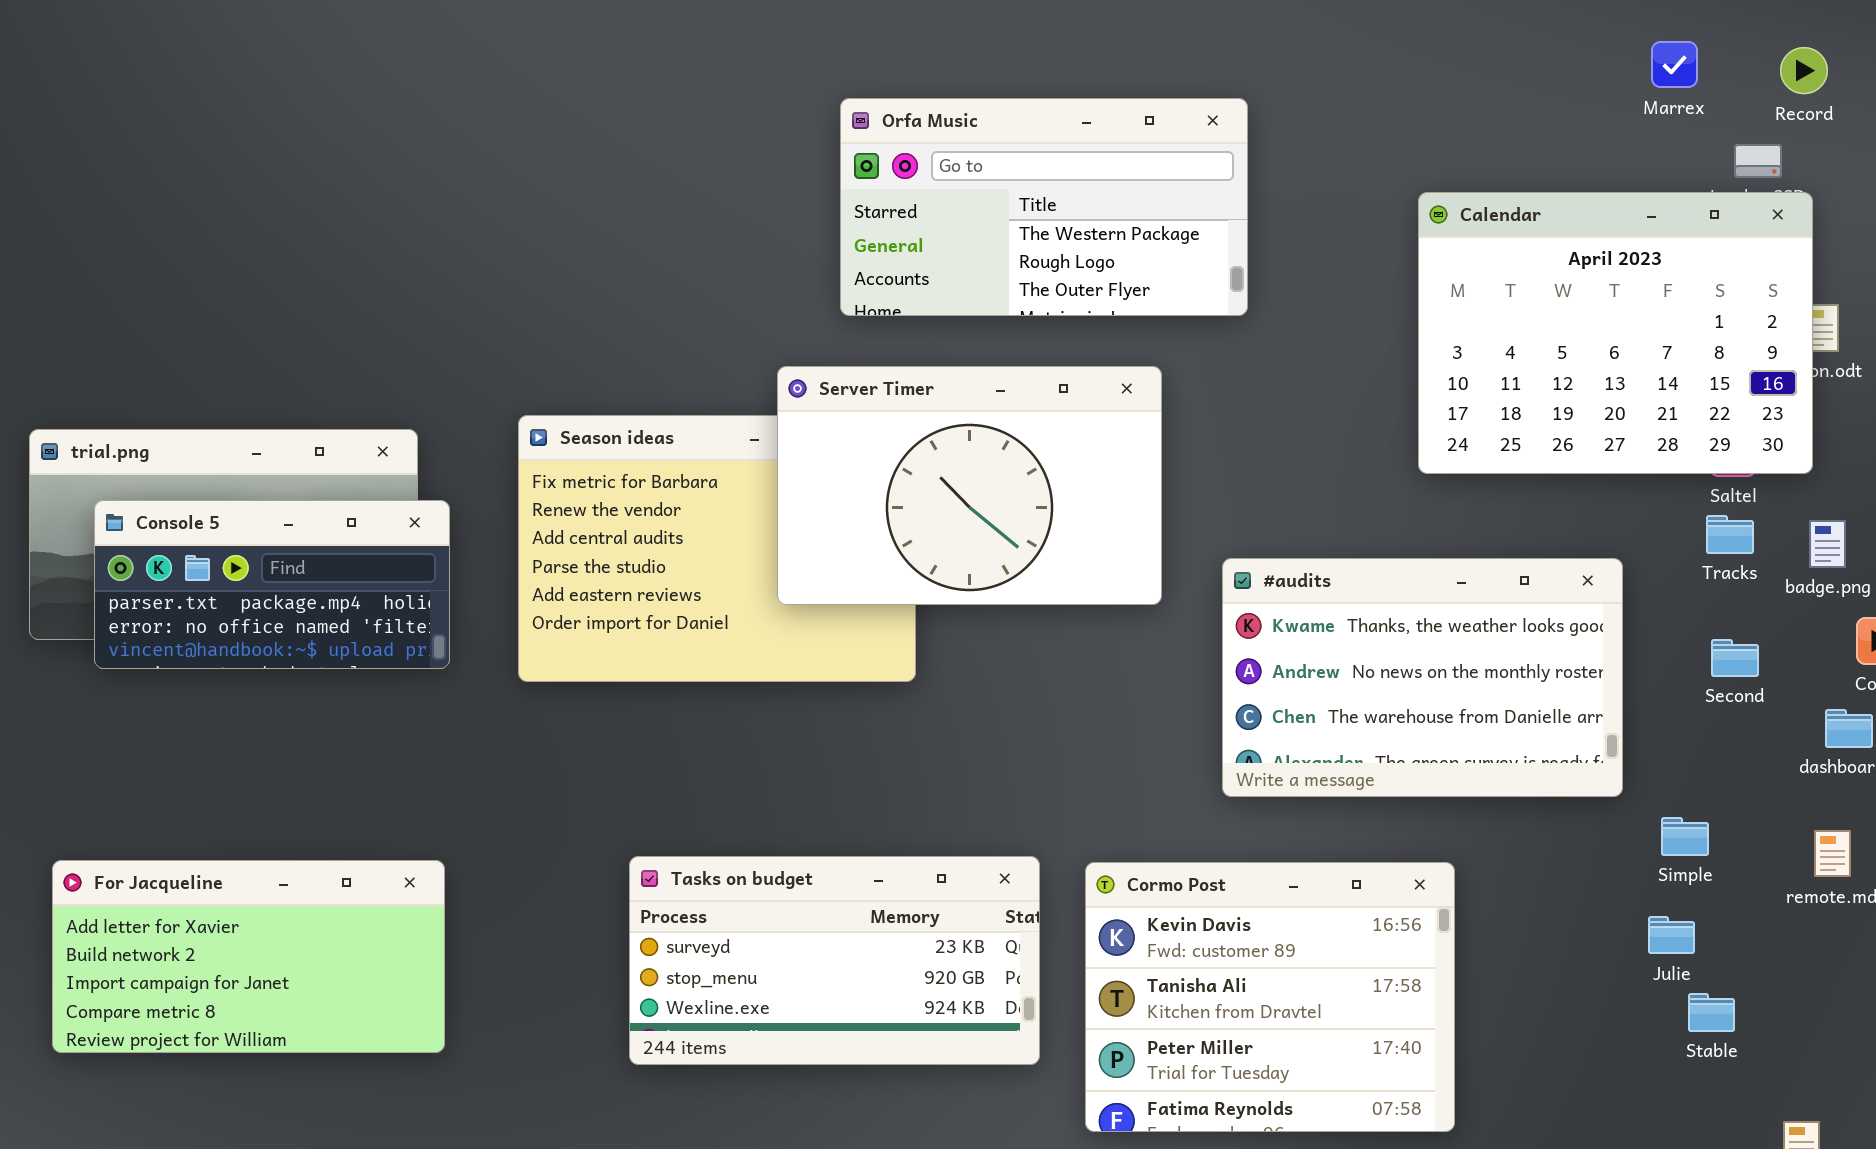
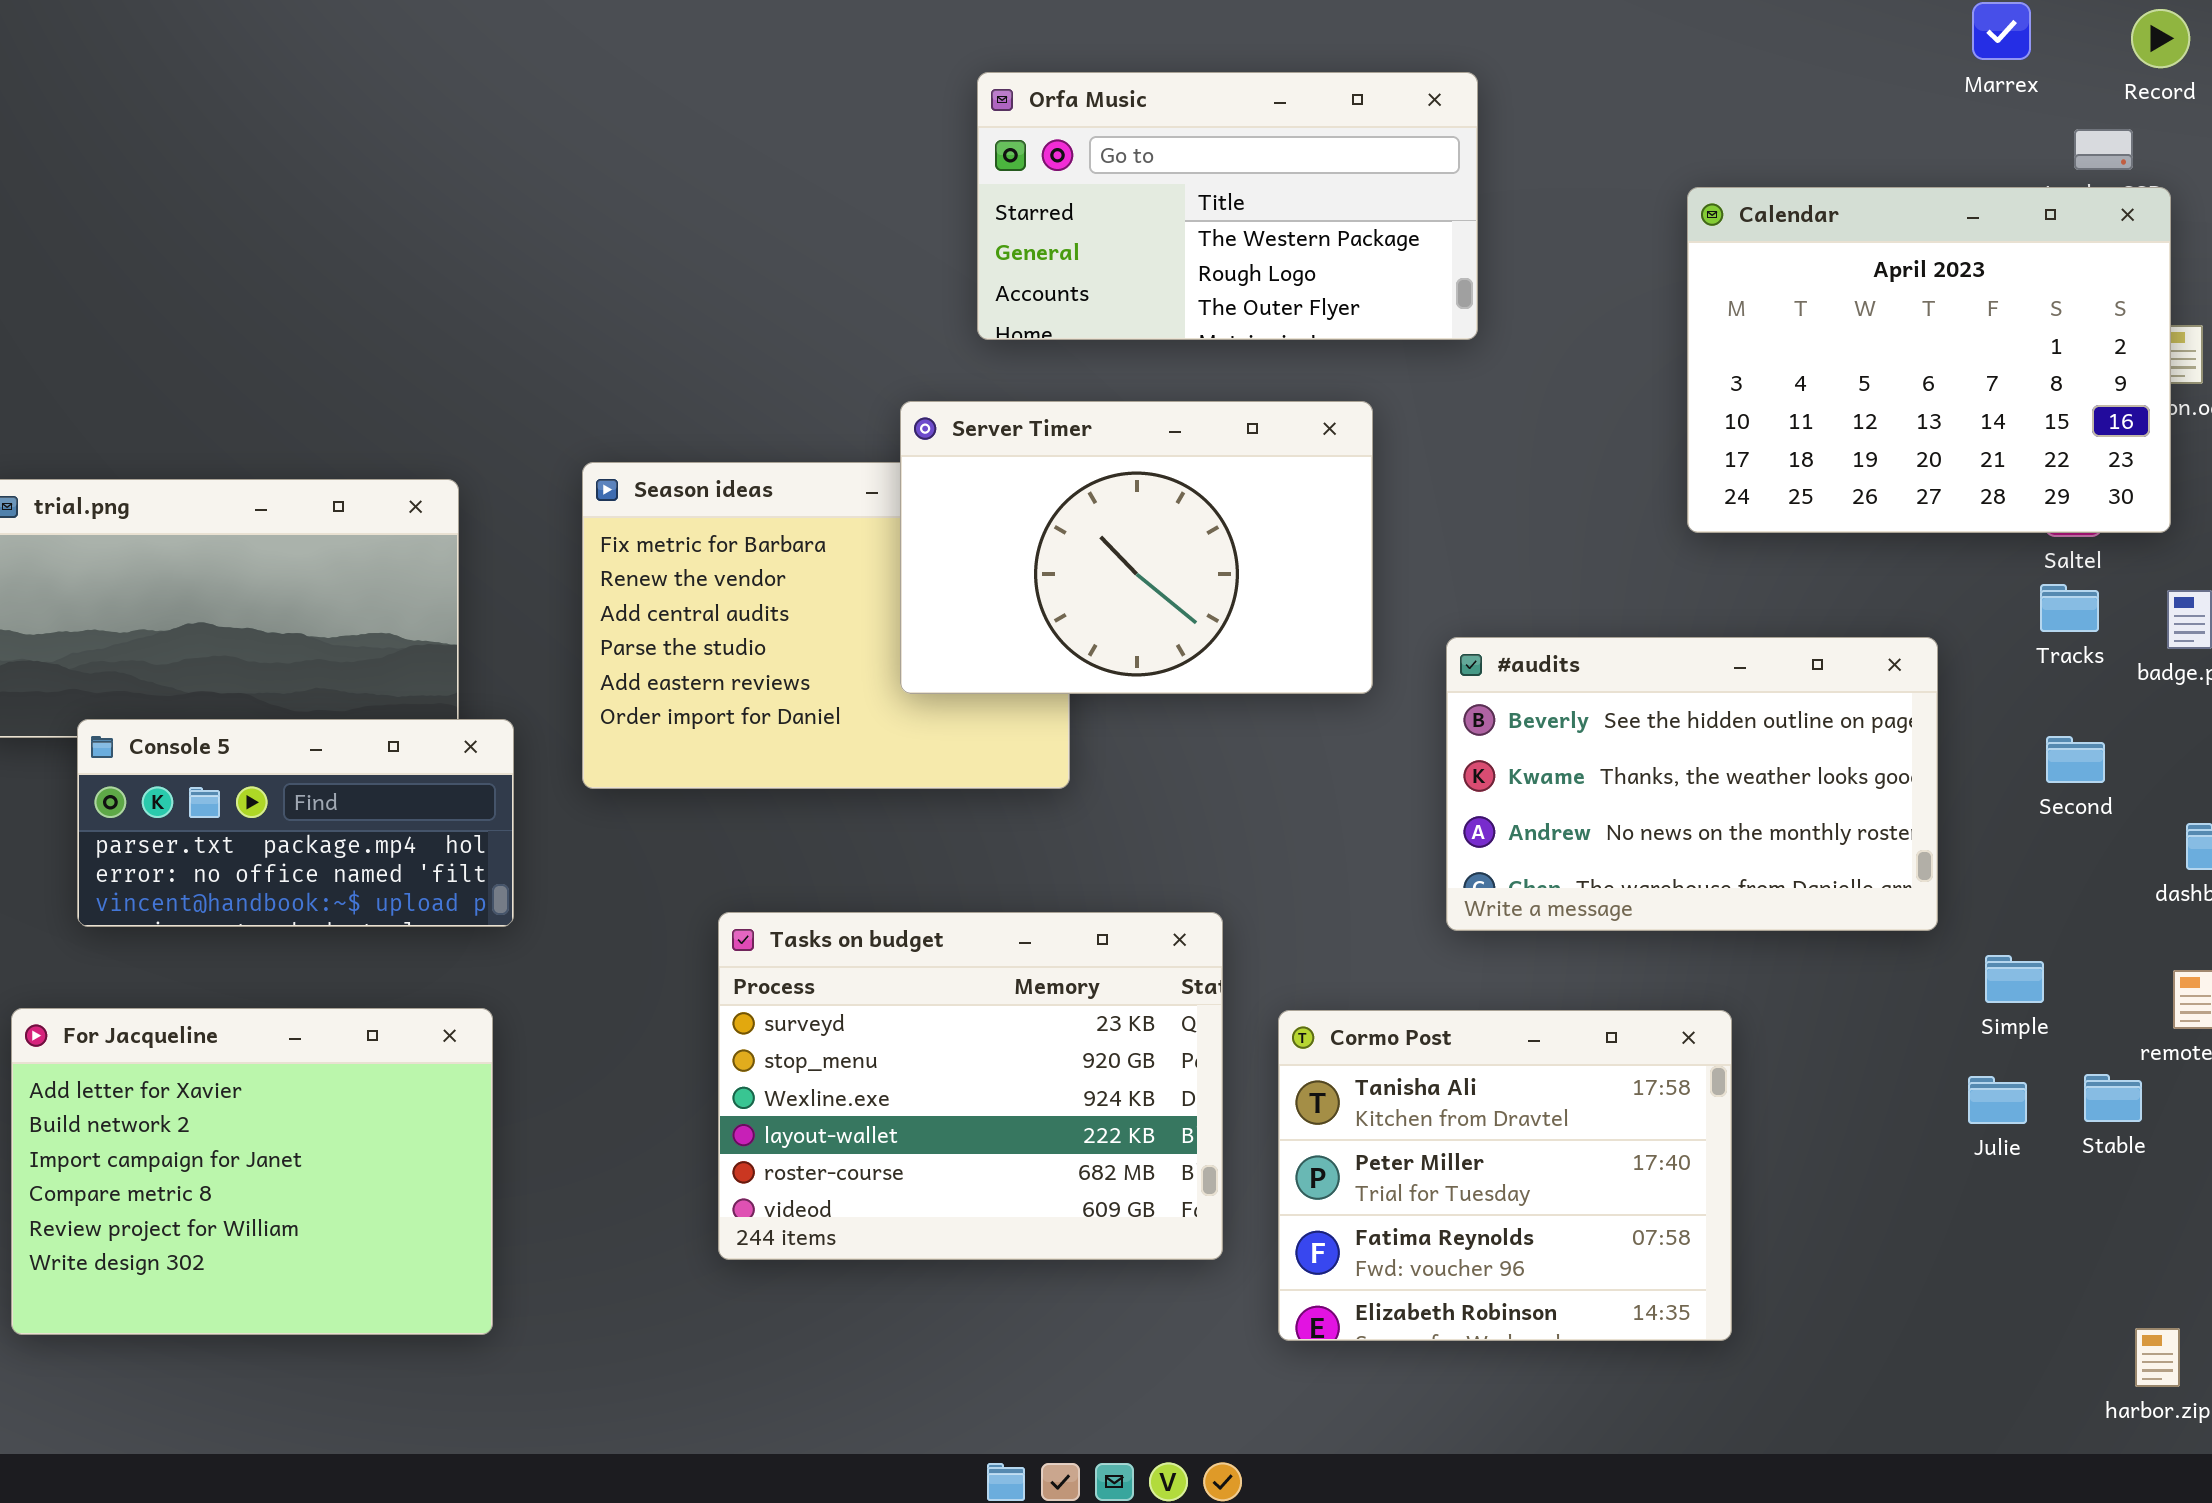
Console 5: [94,500,450,669] -> [77,719,514,927], moved
#audits: [1222,558,1623,797] -> [1446,637,1938,931], scrolled up 1 row
Tasks on budget: [629,856,1040,1065] -> [718,912,1223,1260], resized
For Jacqueline: [52,860,445,1053] -> [11,1008,493,1335], resized
Cormo Post: [1085,862,1455,1132] -> [1278,1010,1732,1341], scrolled down 1 row
Stable: [1688,993,1735,1032] -> [2084,1074,2142,1122], moved

